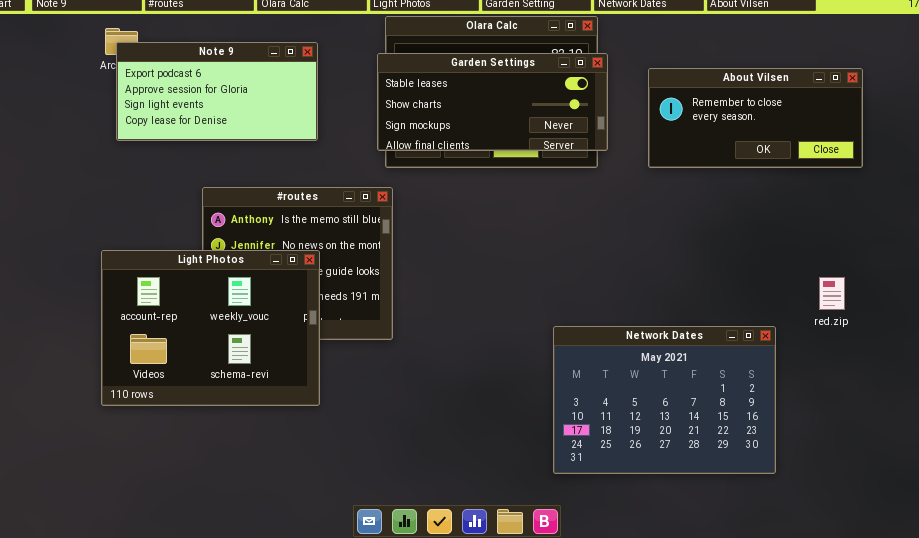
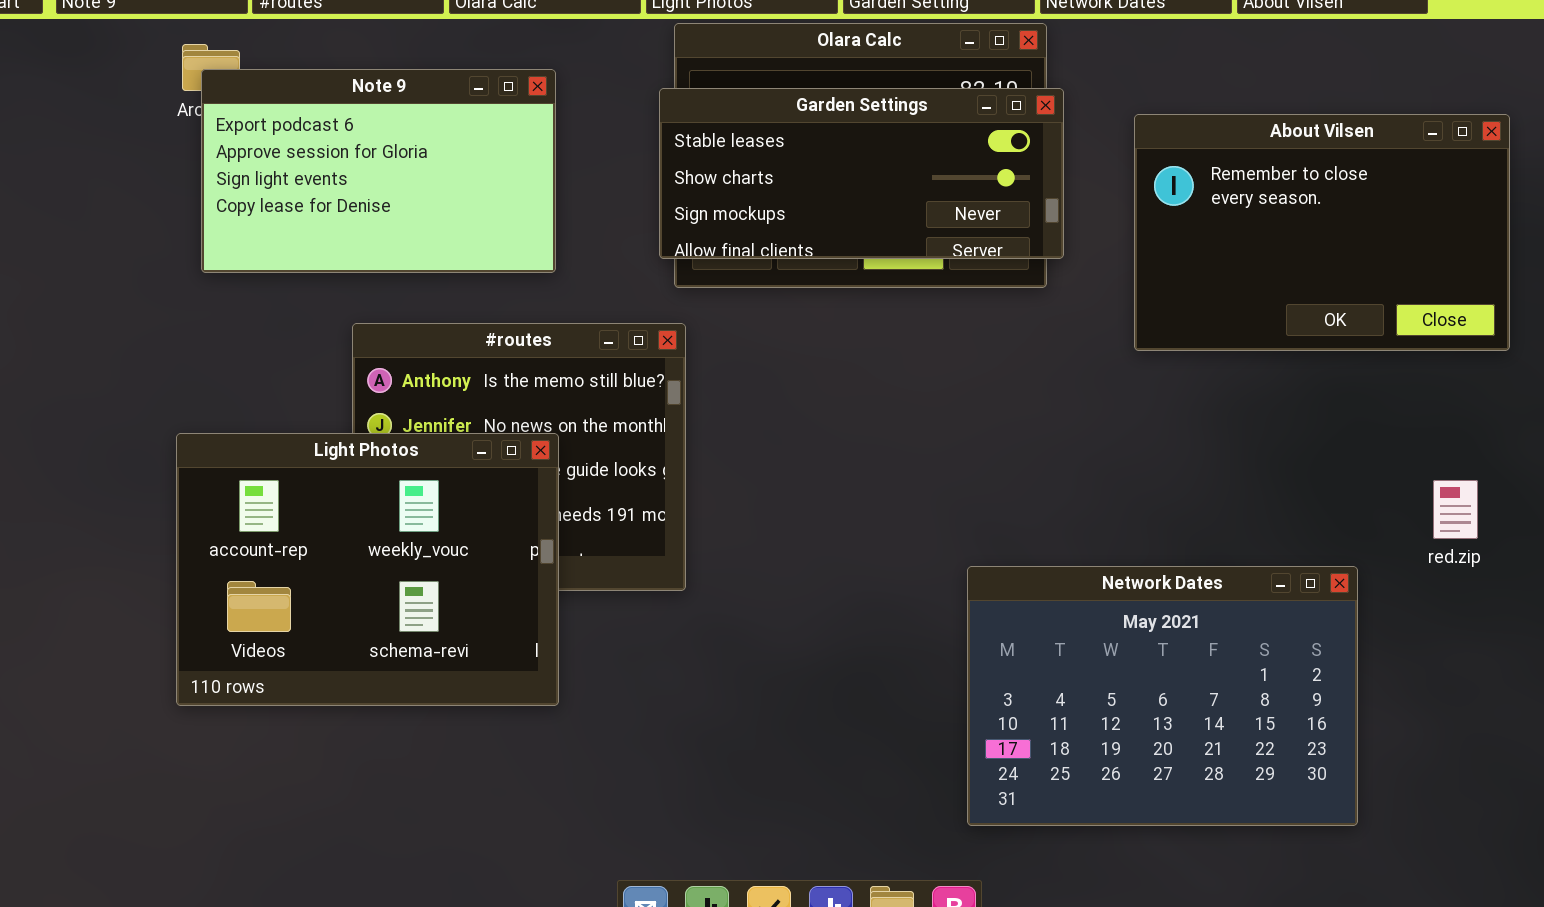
Note 9: [116,42,318,141] -> [201,69,556,273], resized
About Vilsen: [648,68,863,168] -> [1134,114,1510,351], resized

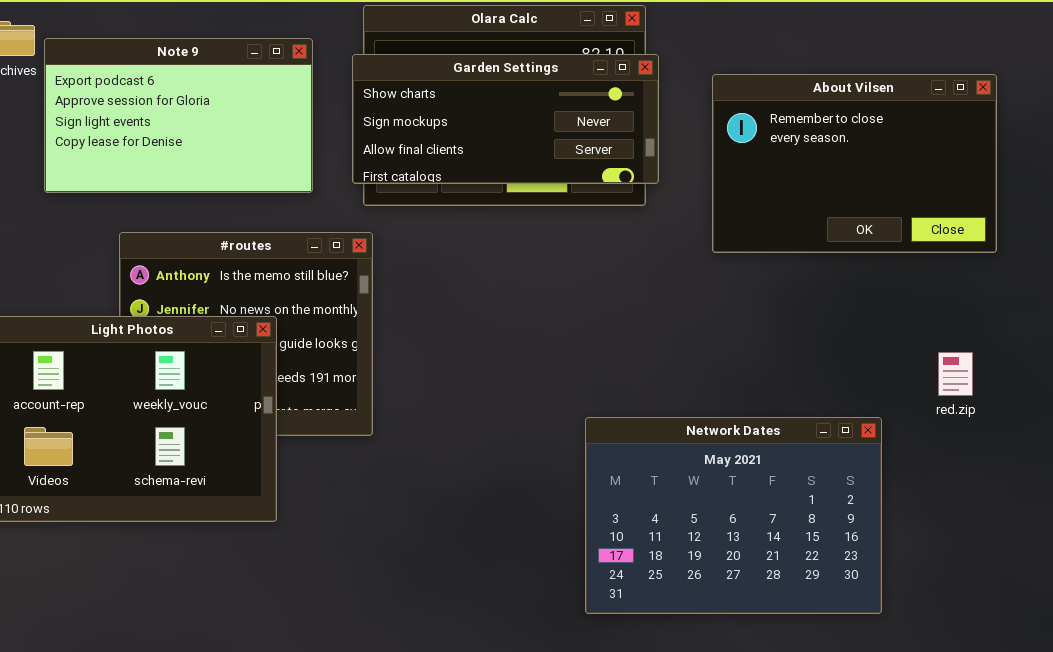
Note 9: [201,69,556,273] -> [44,38,313,193], moved
Garden Settings: [659,88,1064,259] -> [352,54,659,184], scrolled down 1 row

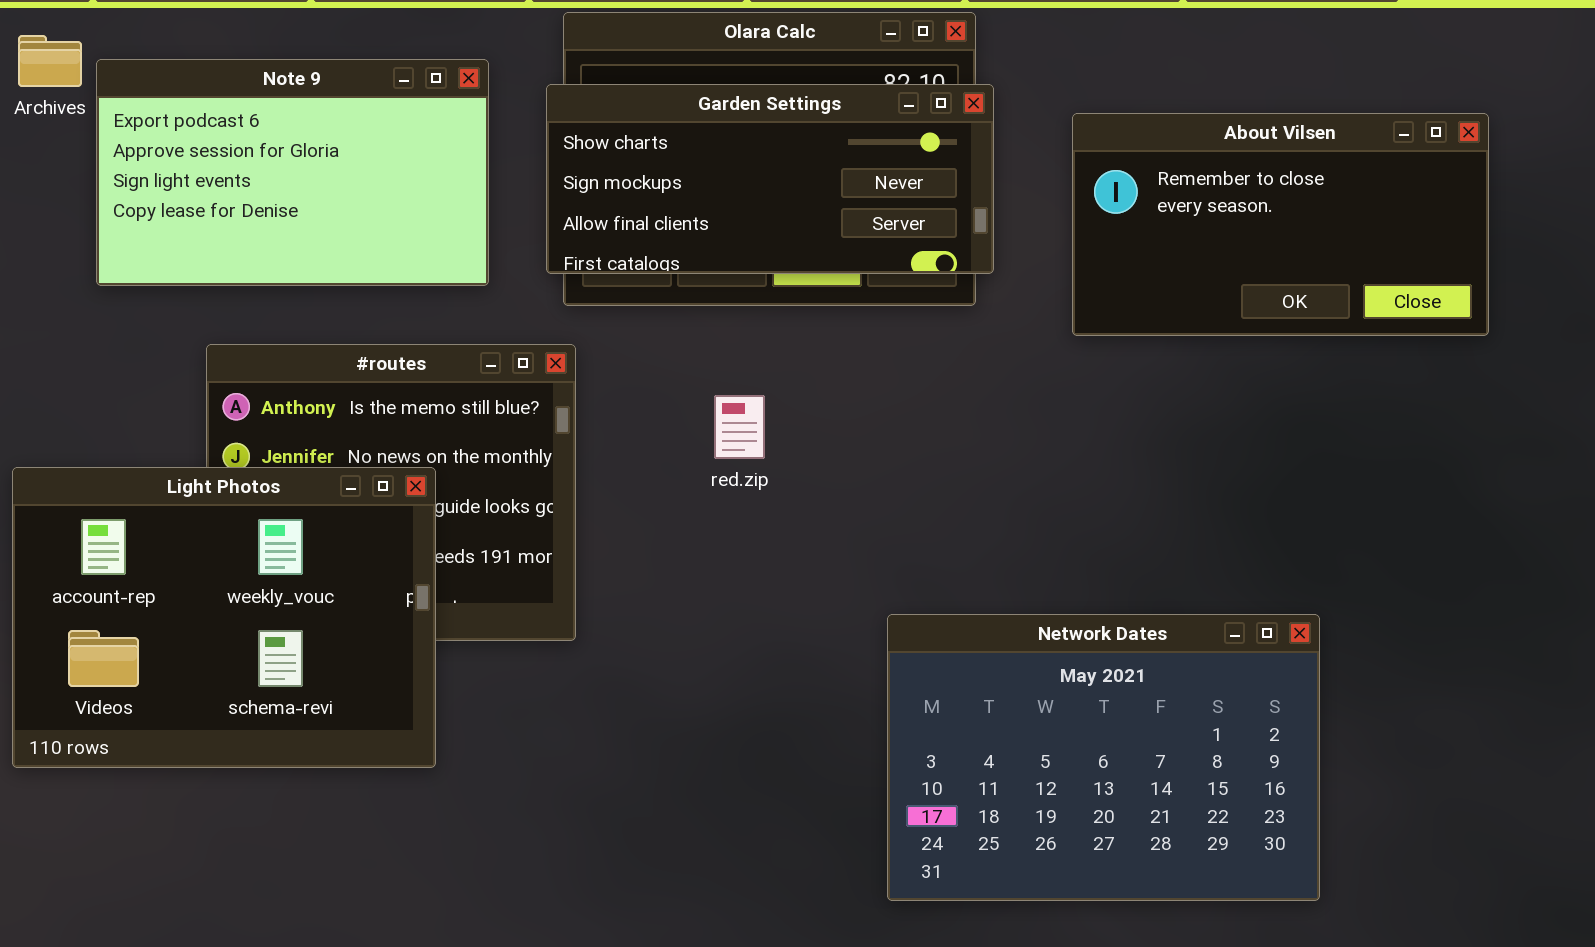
About Vilsen: [712,74,997,253] -> [1072,113,1489,336], resized
red.zip: [938,352,973,396] -> [714,395,765,459], moved

